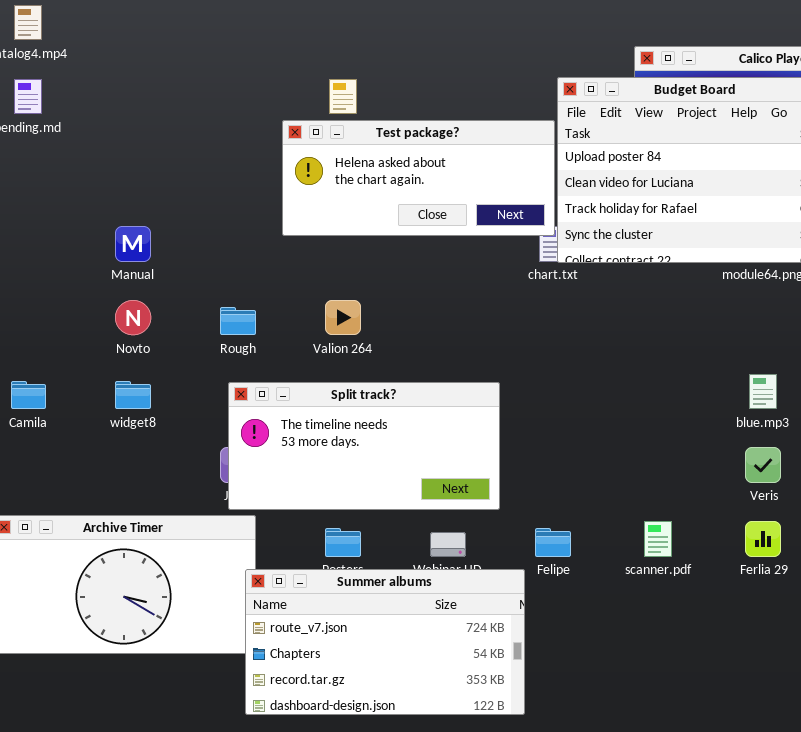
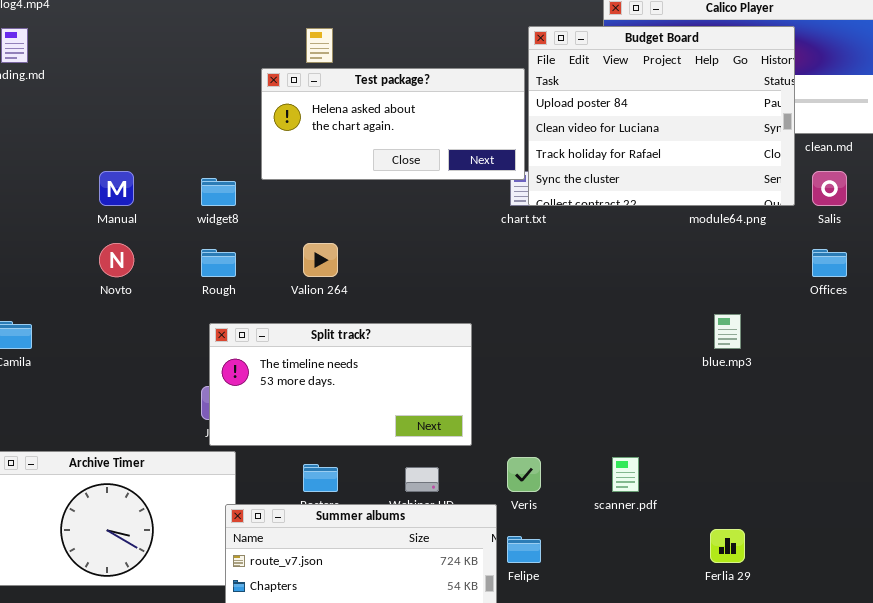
widget8: [115,381,151,409] -> [201,178,236,206], moved
Veris: [745,447,781,483] -> [507,457,541,492], moved
Ferlia 29: [745,521,781,557] -> [710,529,745,563], moved
Felipe: [535,528,571,557] -> [507,536,541,563], moved

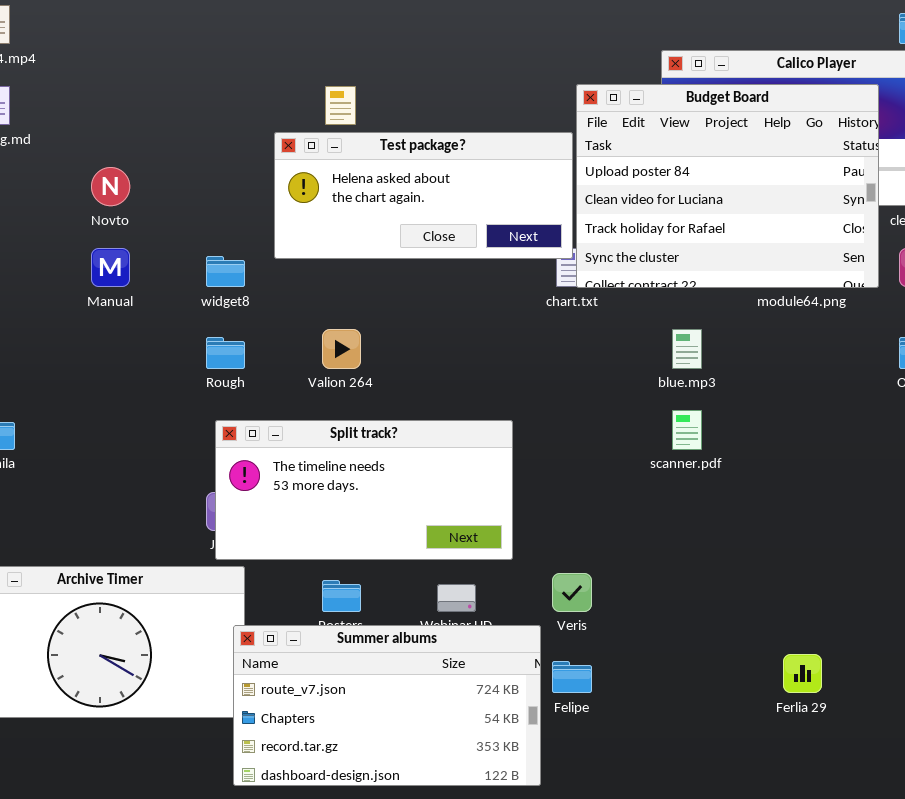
Novto: [99,243,134,277] -> [91,167,130,206], moved
blue.mp3: [714,314,741,349] -> [672,329,702,369], moved
scanner.pdf: [612,457,639,492] -> [672,410,702,450], moved

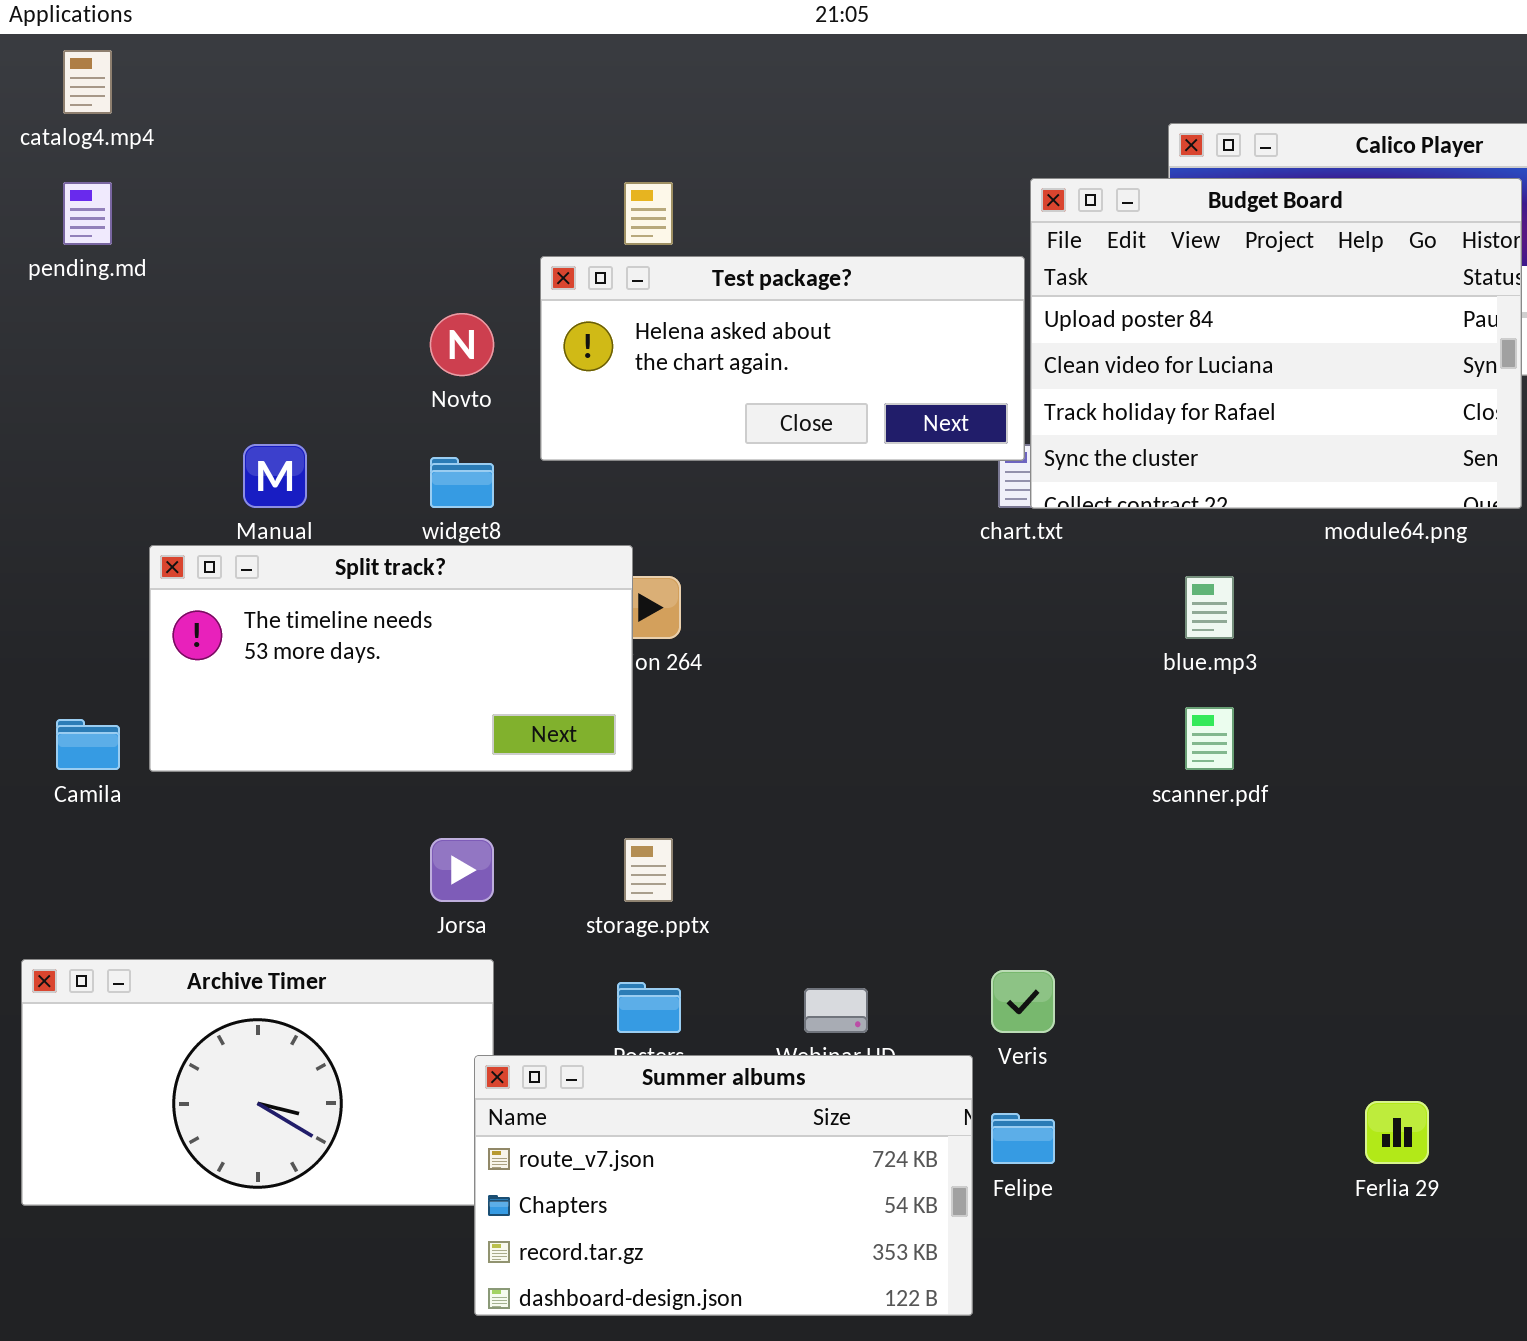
Novto: [91,167,130,206] -> [430,313,494,376], moved
Split track?: [215,420,513,560] -> [149,545,633,772], moved

